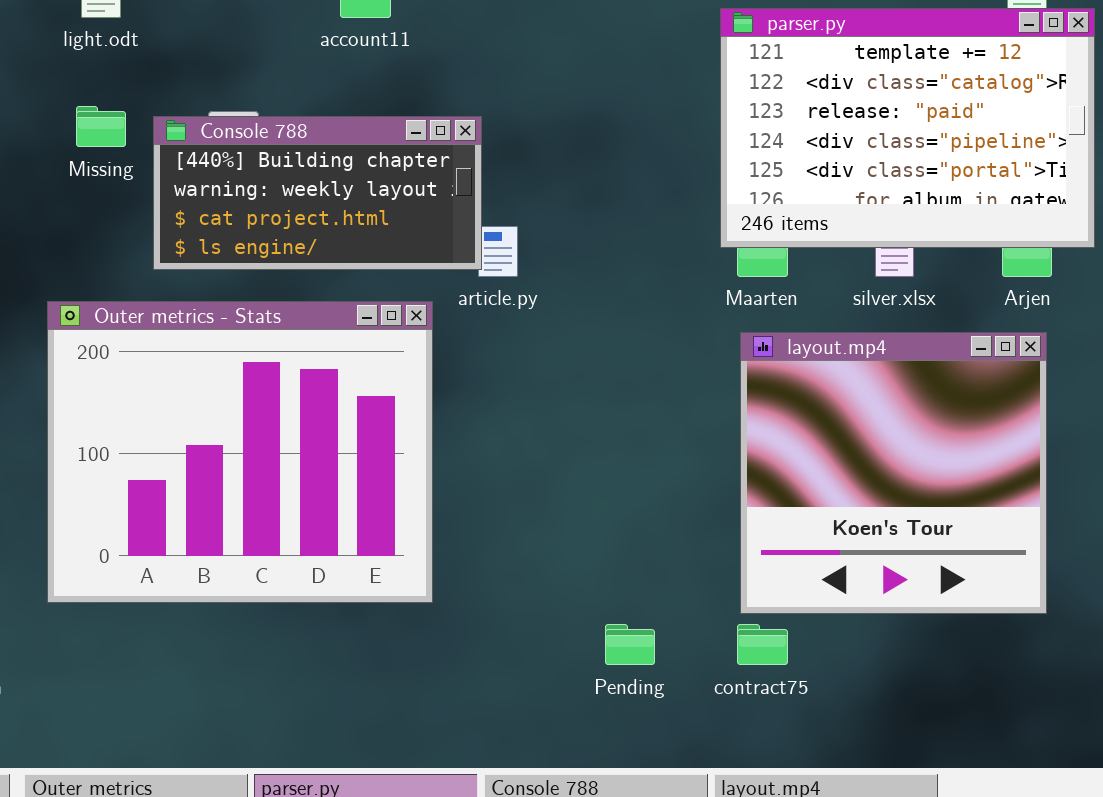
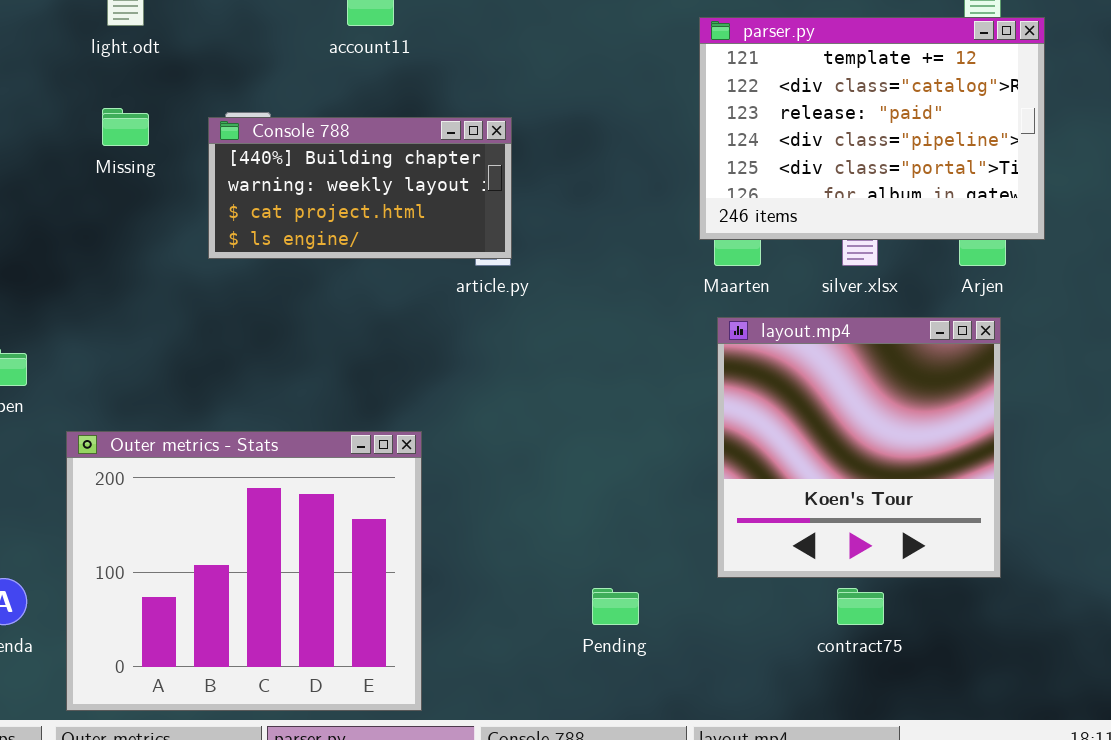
Console 788: [153,116,482,270] -> [208,117,512,259], moved
Outer metrics - Stats: [47,301,433,603] -> [66,431,422,711], moved
contract75: [737,624,788,665] -> [837,588,884,625], moved

